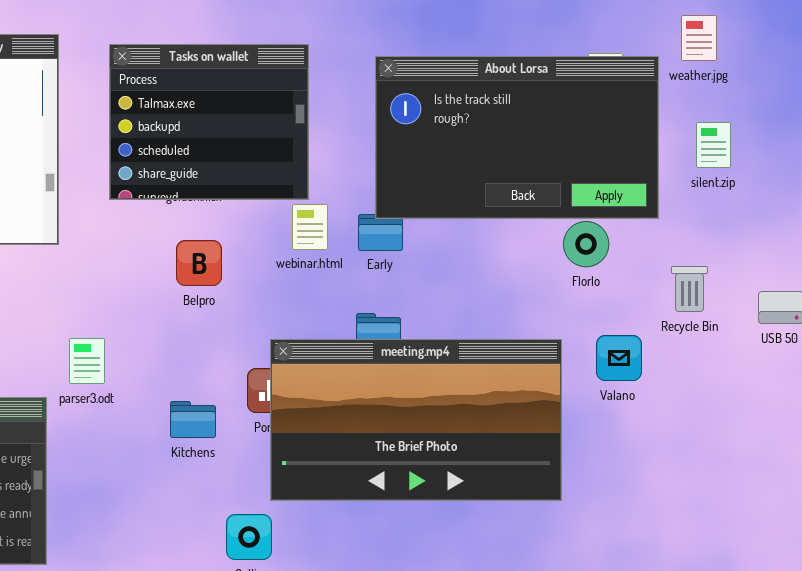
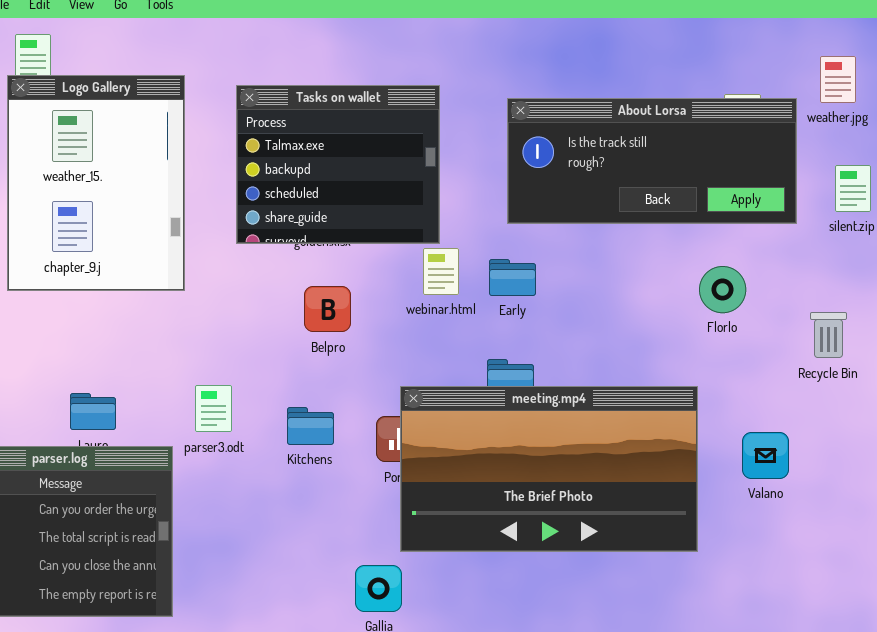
About Lorsa: [375,56,659,219] -> [507,98,797,224], resized
Valano: [596,335,642,381] -> [742,432,789,479], moved
Kitchens: [170,401,216,438] -> [287,407,334,445], moved

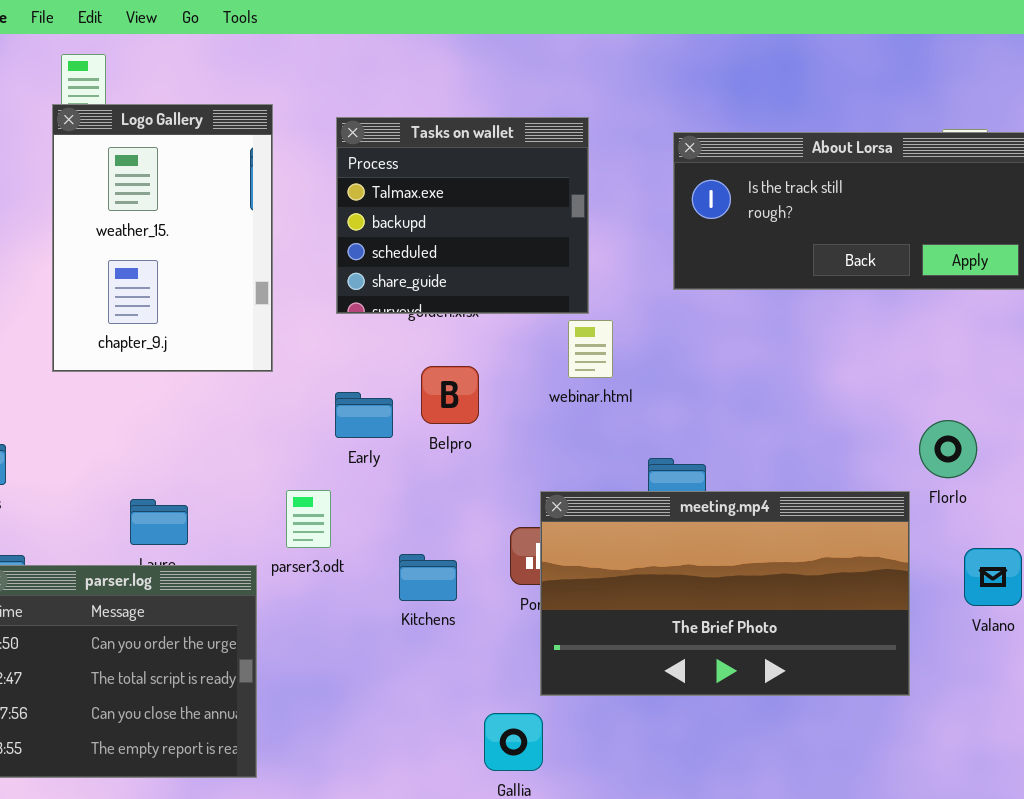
Early: [489,259,536,296] -> [335,392,393,438], moved
Florlo: [699,266,746,313] -> [919,420,977,478], moved
Kitchens: [287,407,334,445] -> [399,554,457,601], moved

